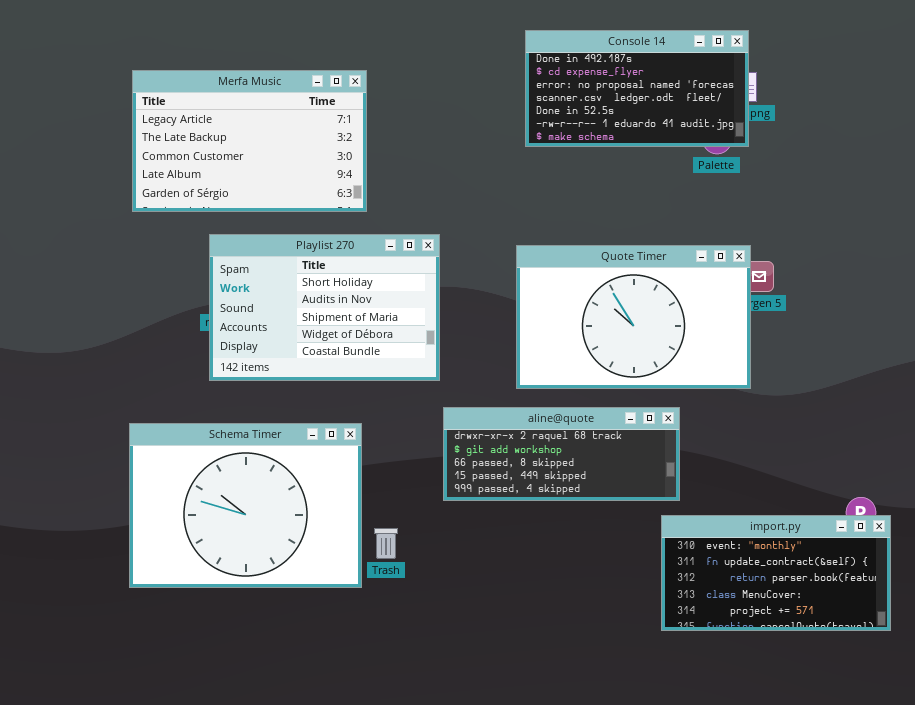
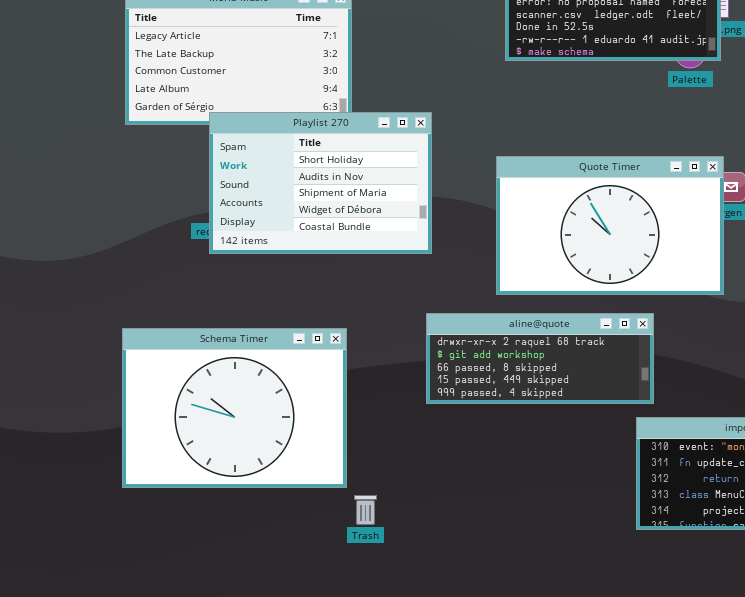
Playlist 270: [209,234,440,381] -> [209,112,432,254], moved
Trash: [374,528,398,559] -> [354,495,377,525], moved

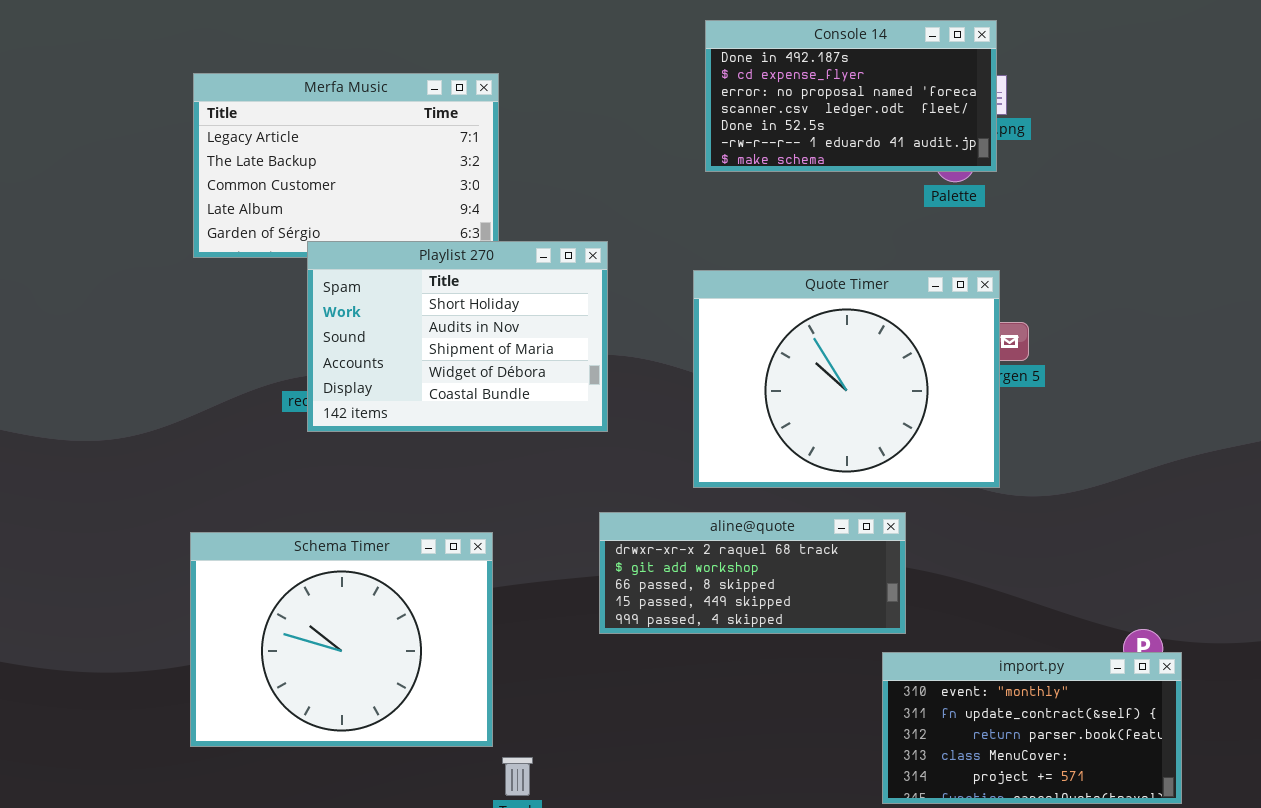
Quote Timer: [496,156,724,295] -> [693,270,1000,488], resized

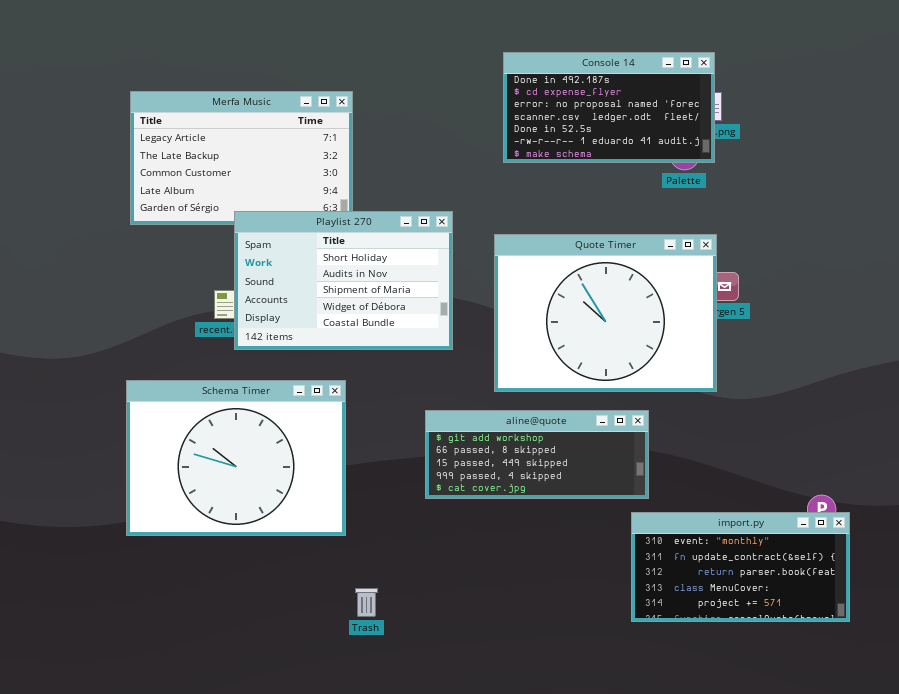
Playlist 270: [307,241,608,432] -> [234,211,453,350], moved
aline@quote: [599,512,906,634] -> [425,410,649,499], scrolled down 1 row
Schema Timer: [190,532,493,747] -> [126,380,346,536], moved

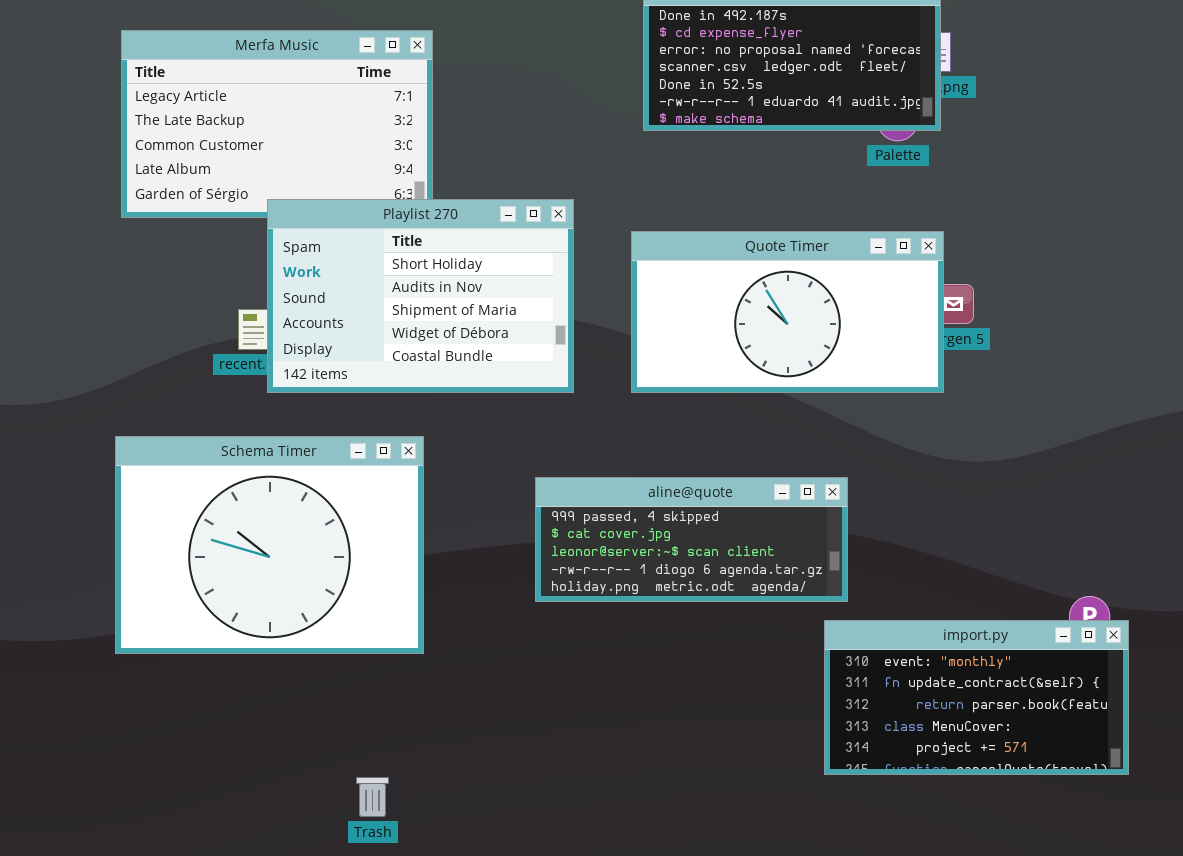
Quote Timer: [494,234,717,392] -> [631,231,944,393], resized
aline@quote: [425,410,649,499] -> [535,477,848,602], scrolled down 3 rows
Trash: [355,588,378,617] -> [356,777,389,817], moved

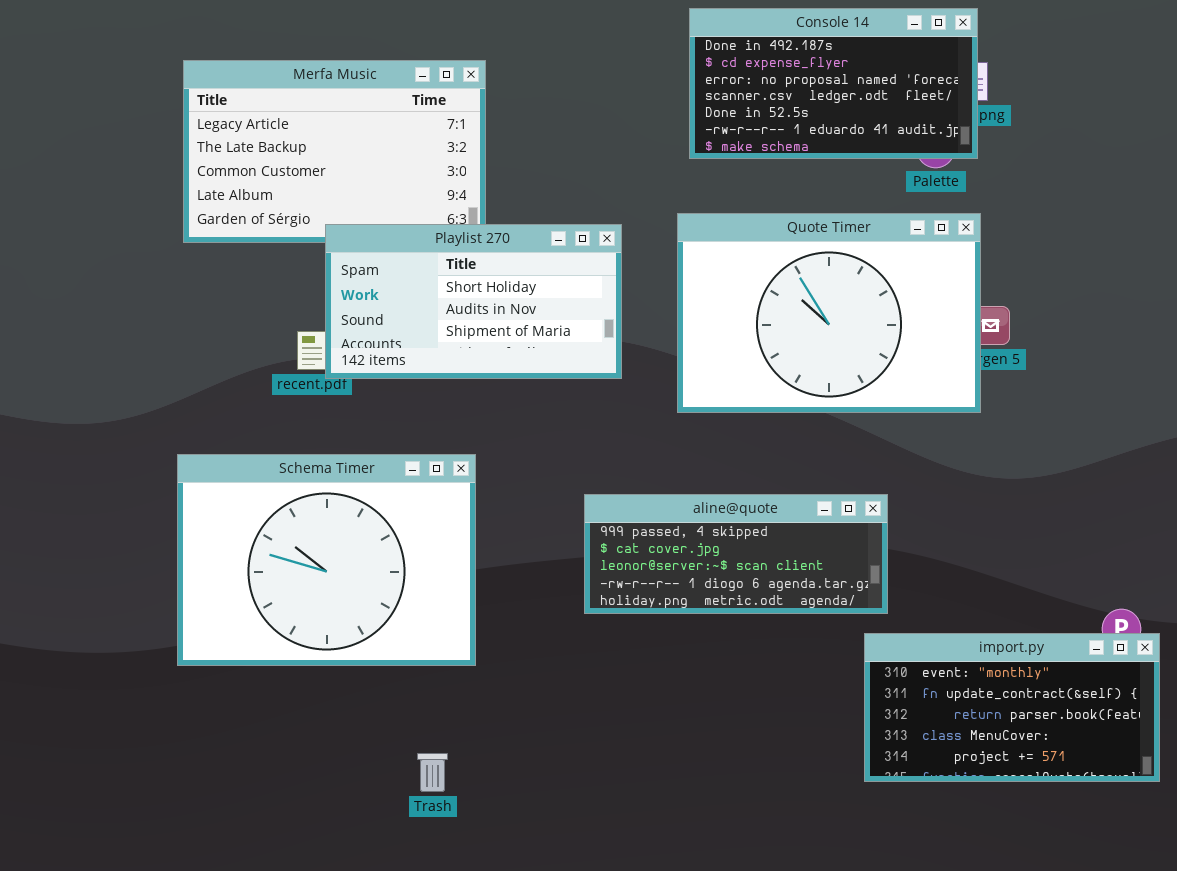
Playlist 270: [267,199,574,393] -> [325,224,622,379], resized
Quote Timer: [631,231,944,393] -> [677,213,981,413], resized
Trash: [356,777,389,817] -> [417,753,448,792], moved

